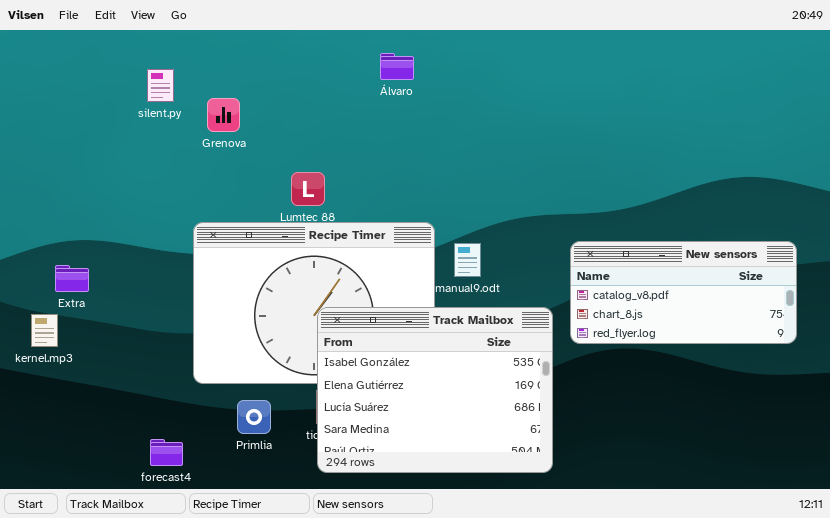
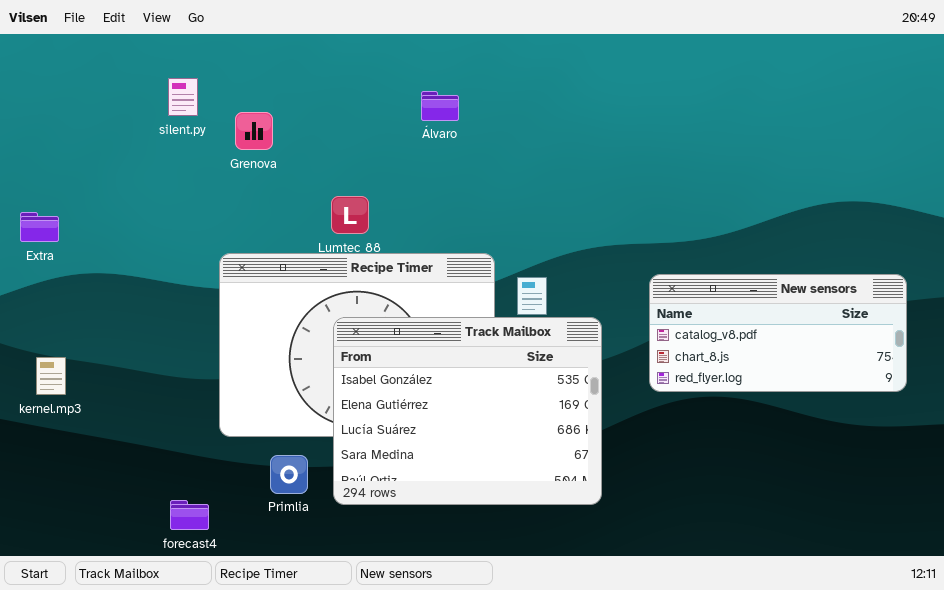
Álvaro: [380,53,414,80] -> [421,91,459,121], moved
Extra: [55,265,89,292] -> [20,212,59,242], moved
Track Mailbox: [317,307,553,473] -> [333,317,602,505], moved

